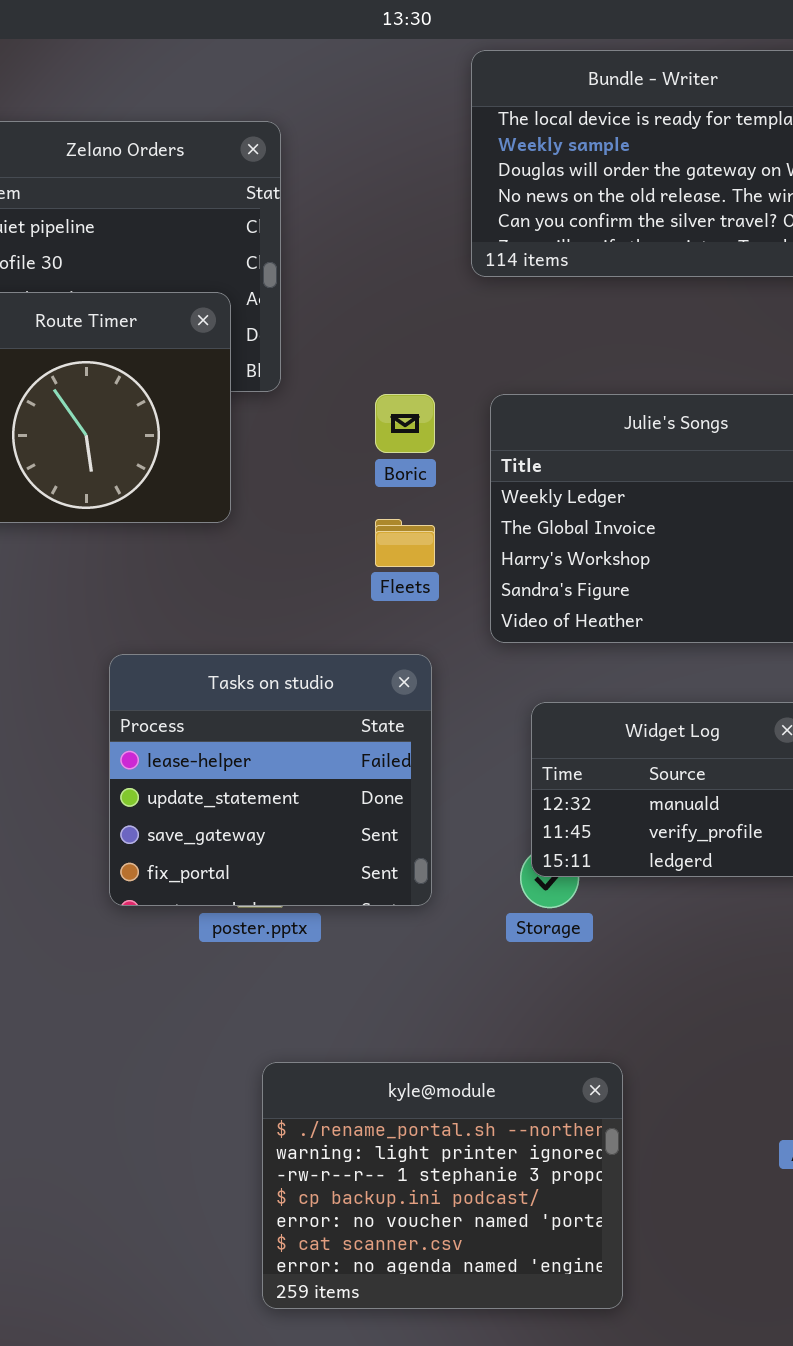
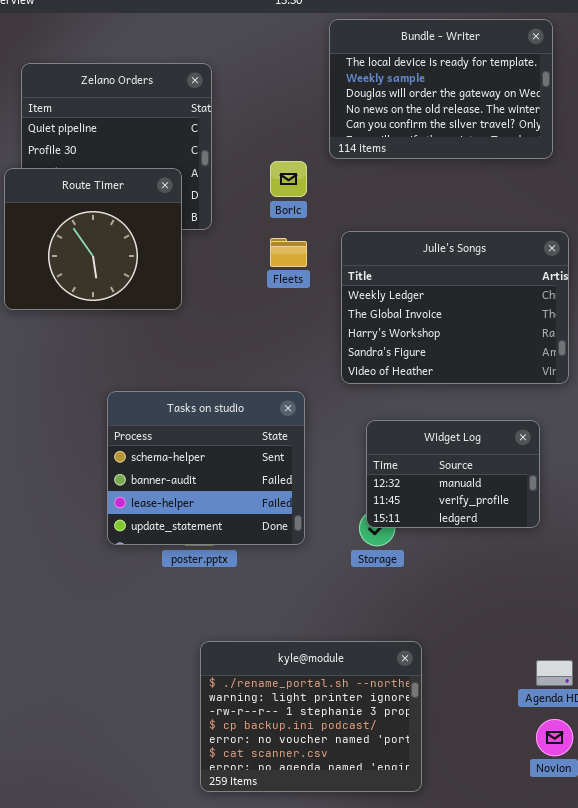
Boric: [375,394,435,453] -> [270,161,307,197], moved
Fleets: [375,519,435,567] -> [270,238,307,267], moved
Tasks on studio: [109,654,432,906] -> [107,391,305,545], scrolled up 2 rows

